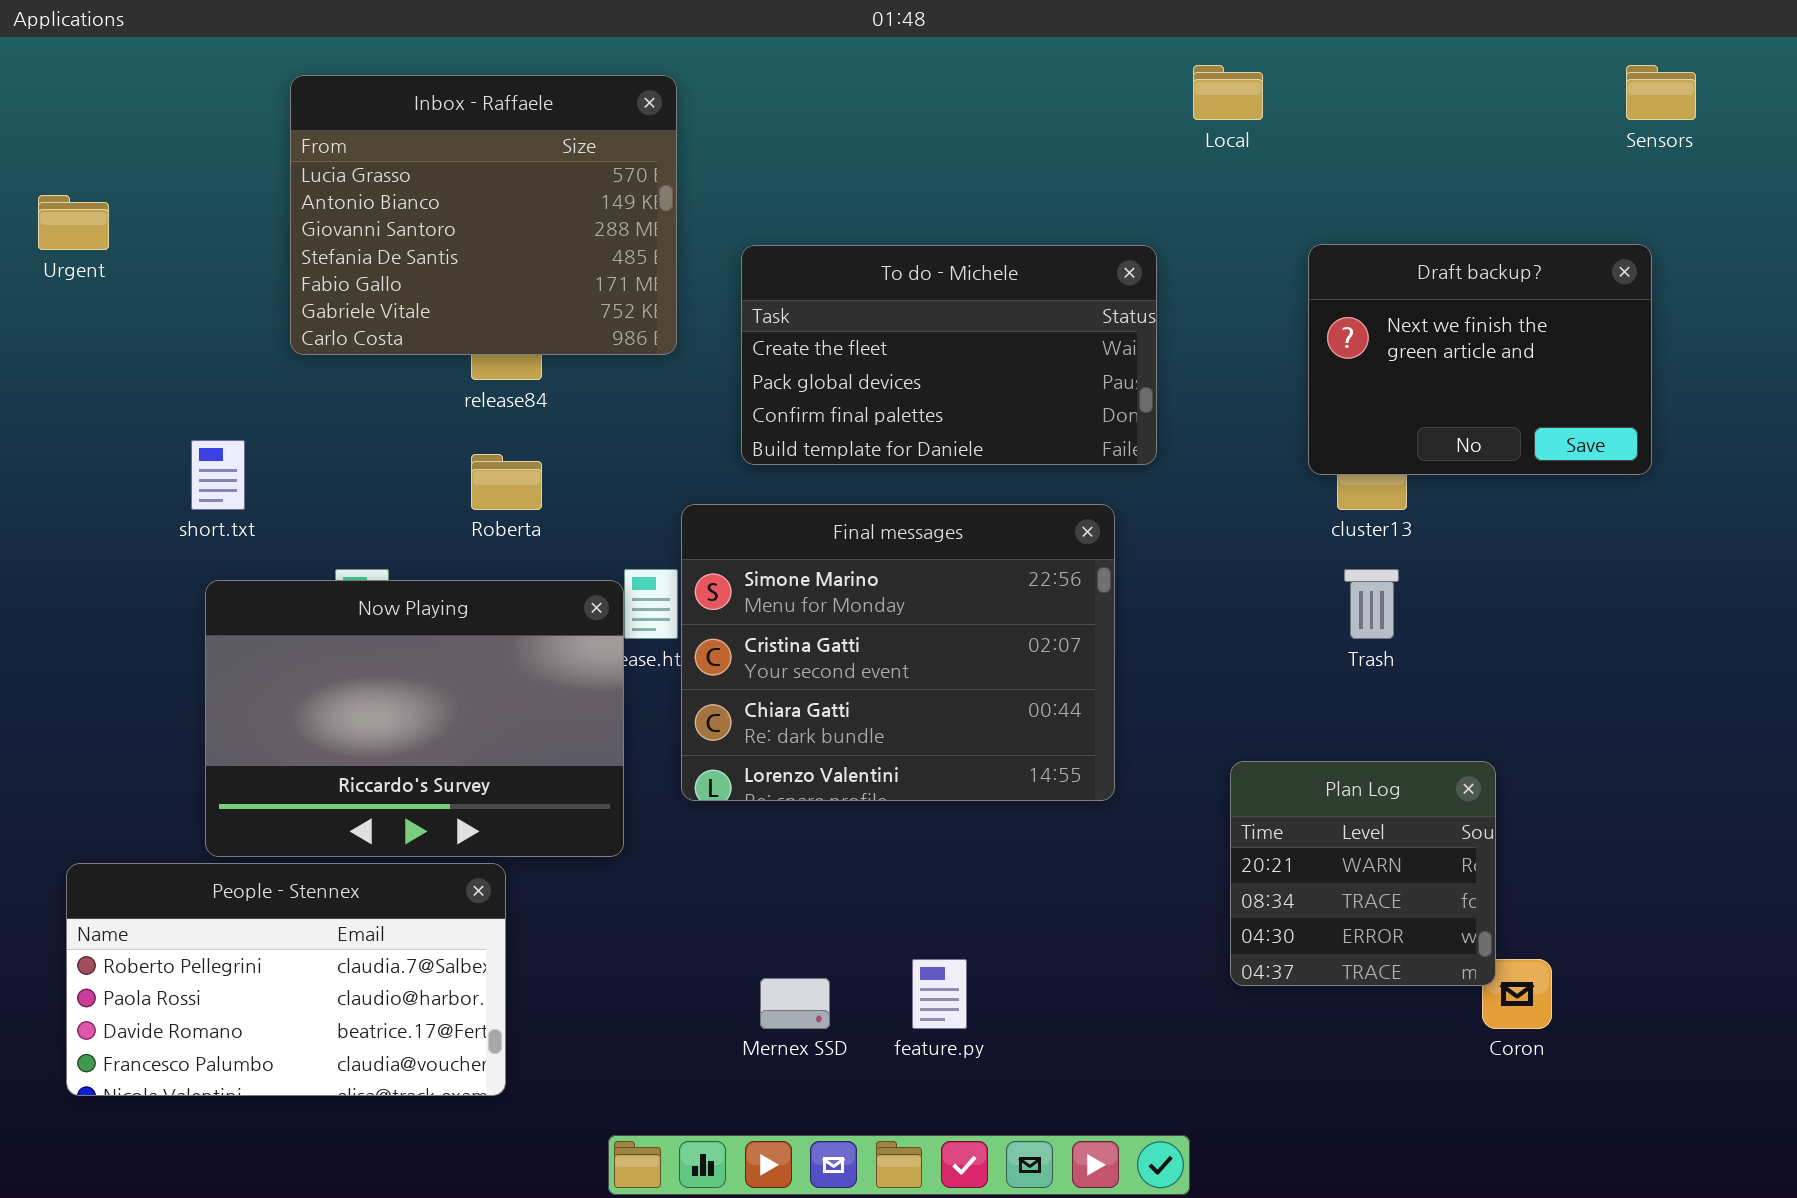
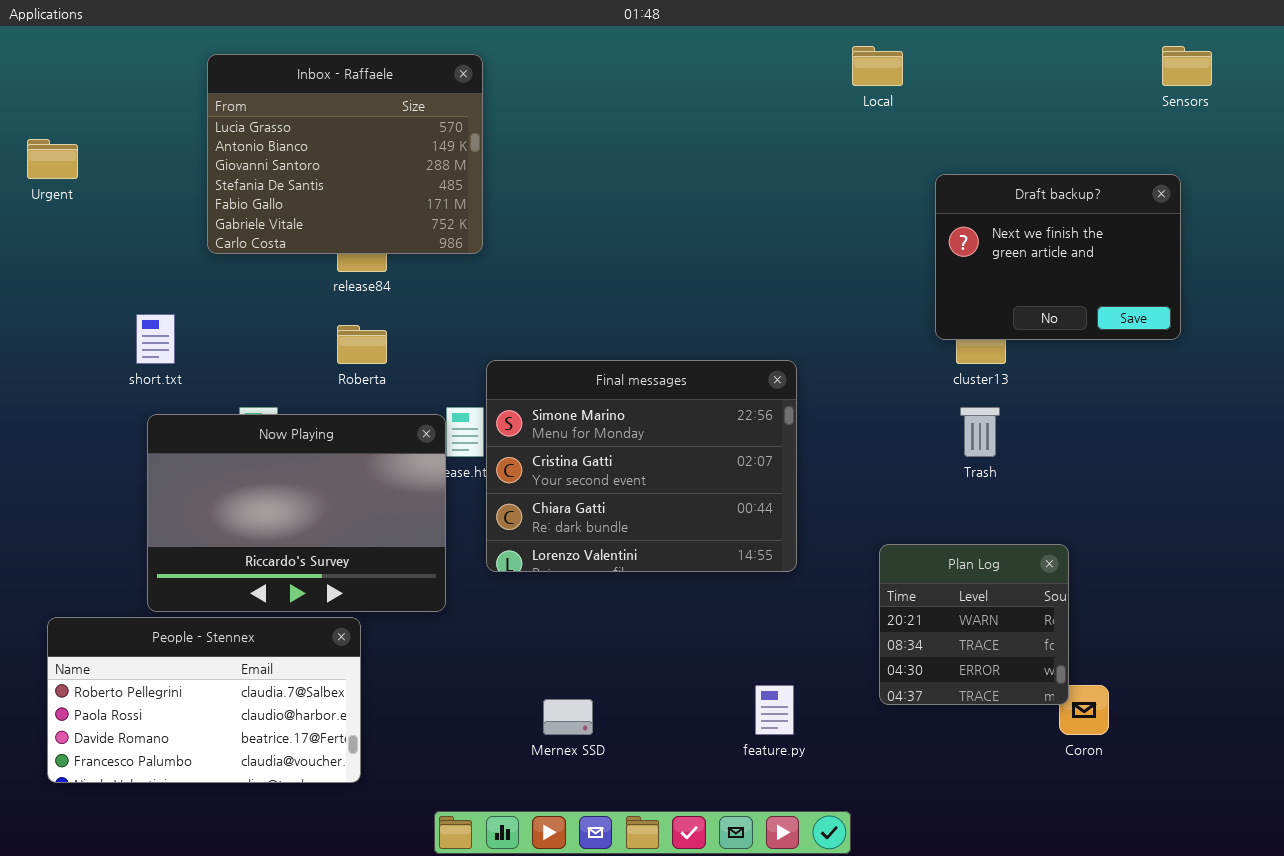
To do - Michele: [741,245,1157,465] -> none, closed
feature.py: [912,959,967,1029] -> [755,685,794,735], moved

